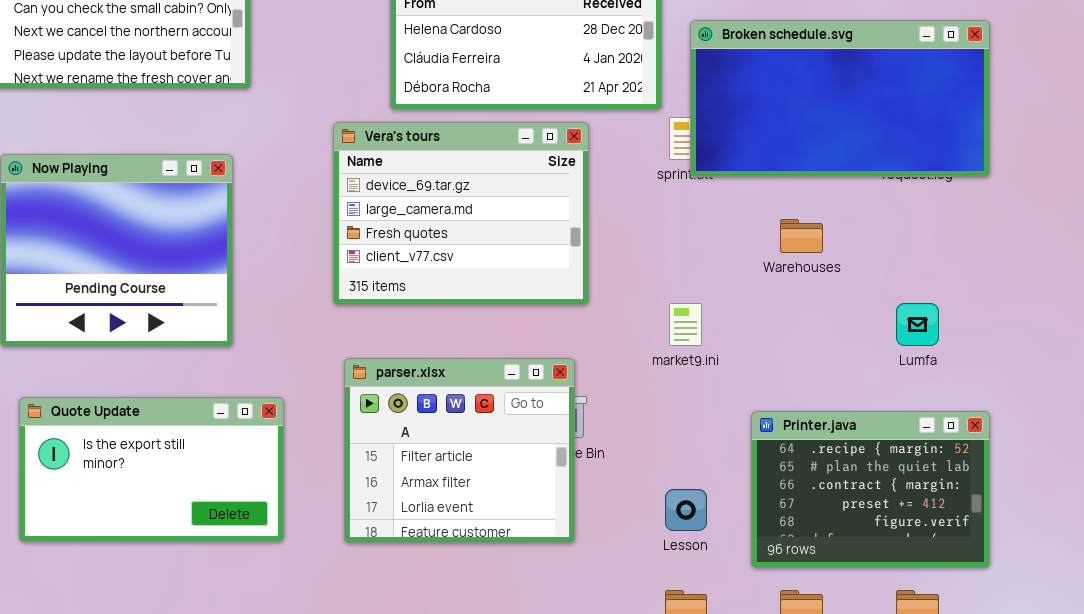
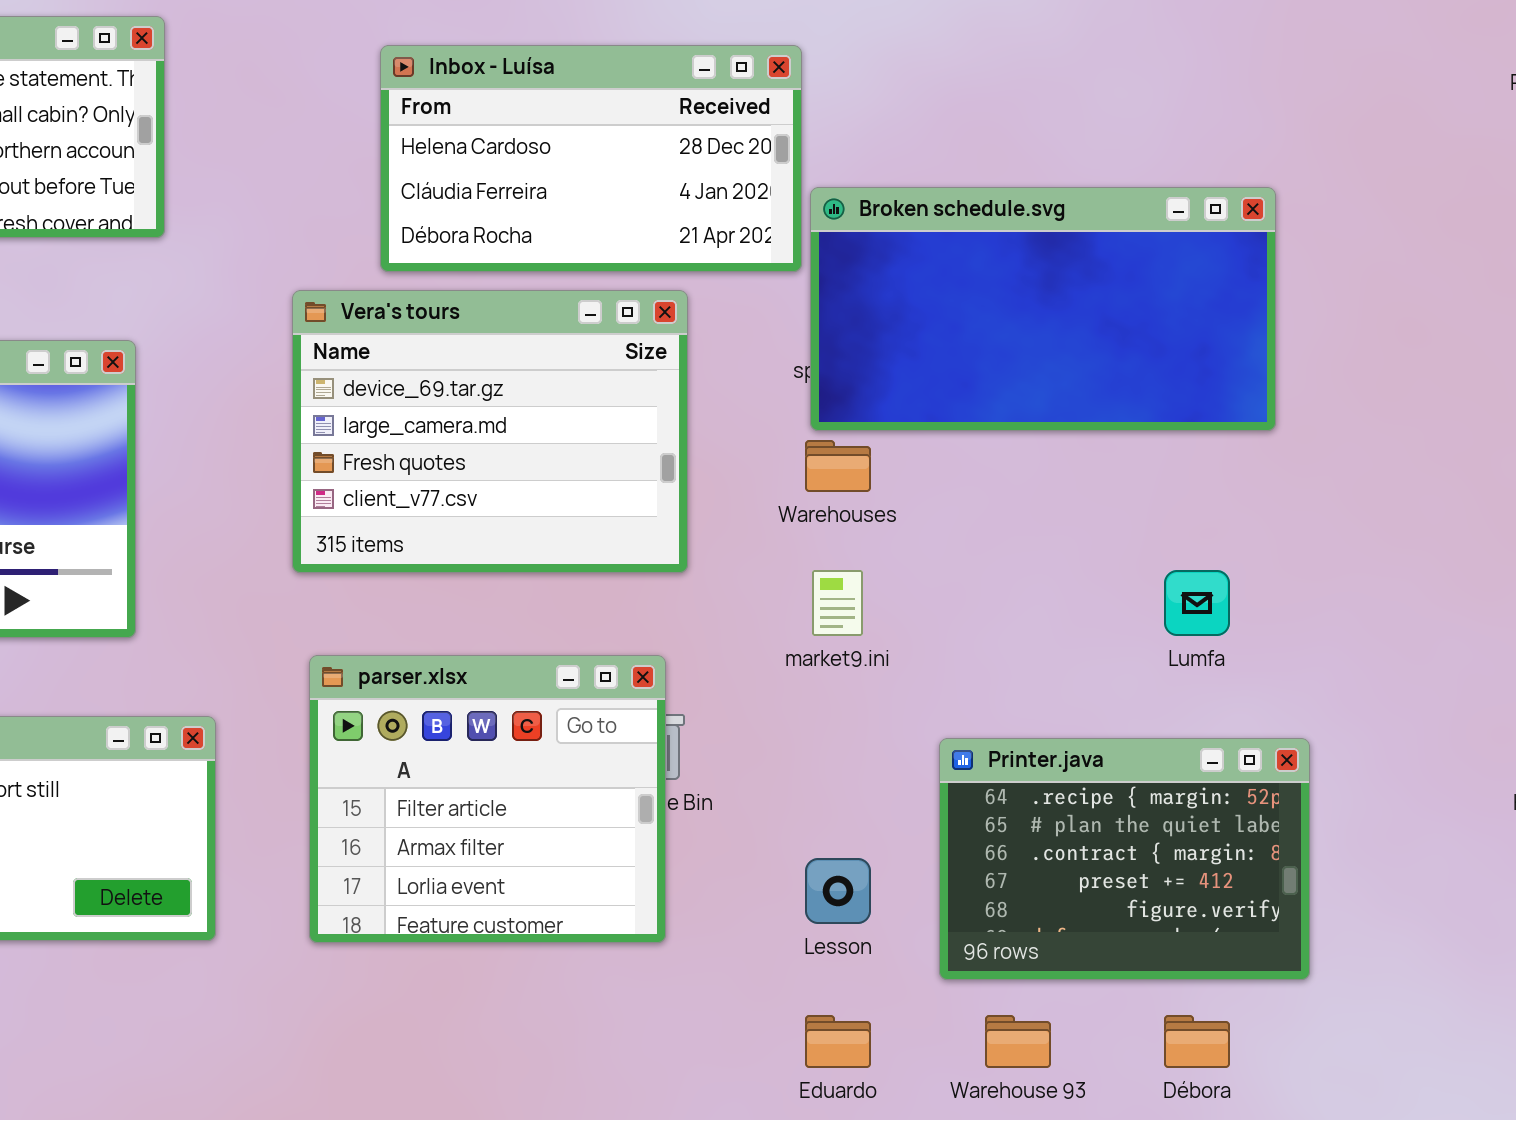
Broken schedule.svg: [690,20,990,177] -> [810,187,1276,431], moved
Warehouses: [780,219,823,253] -> [805,440,871,492], moved

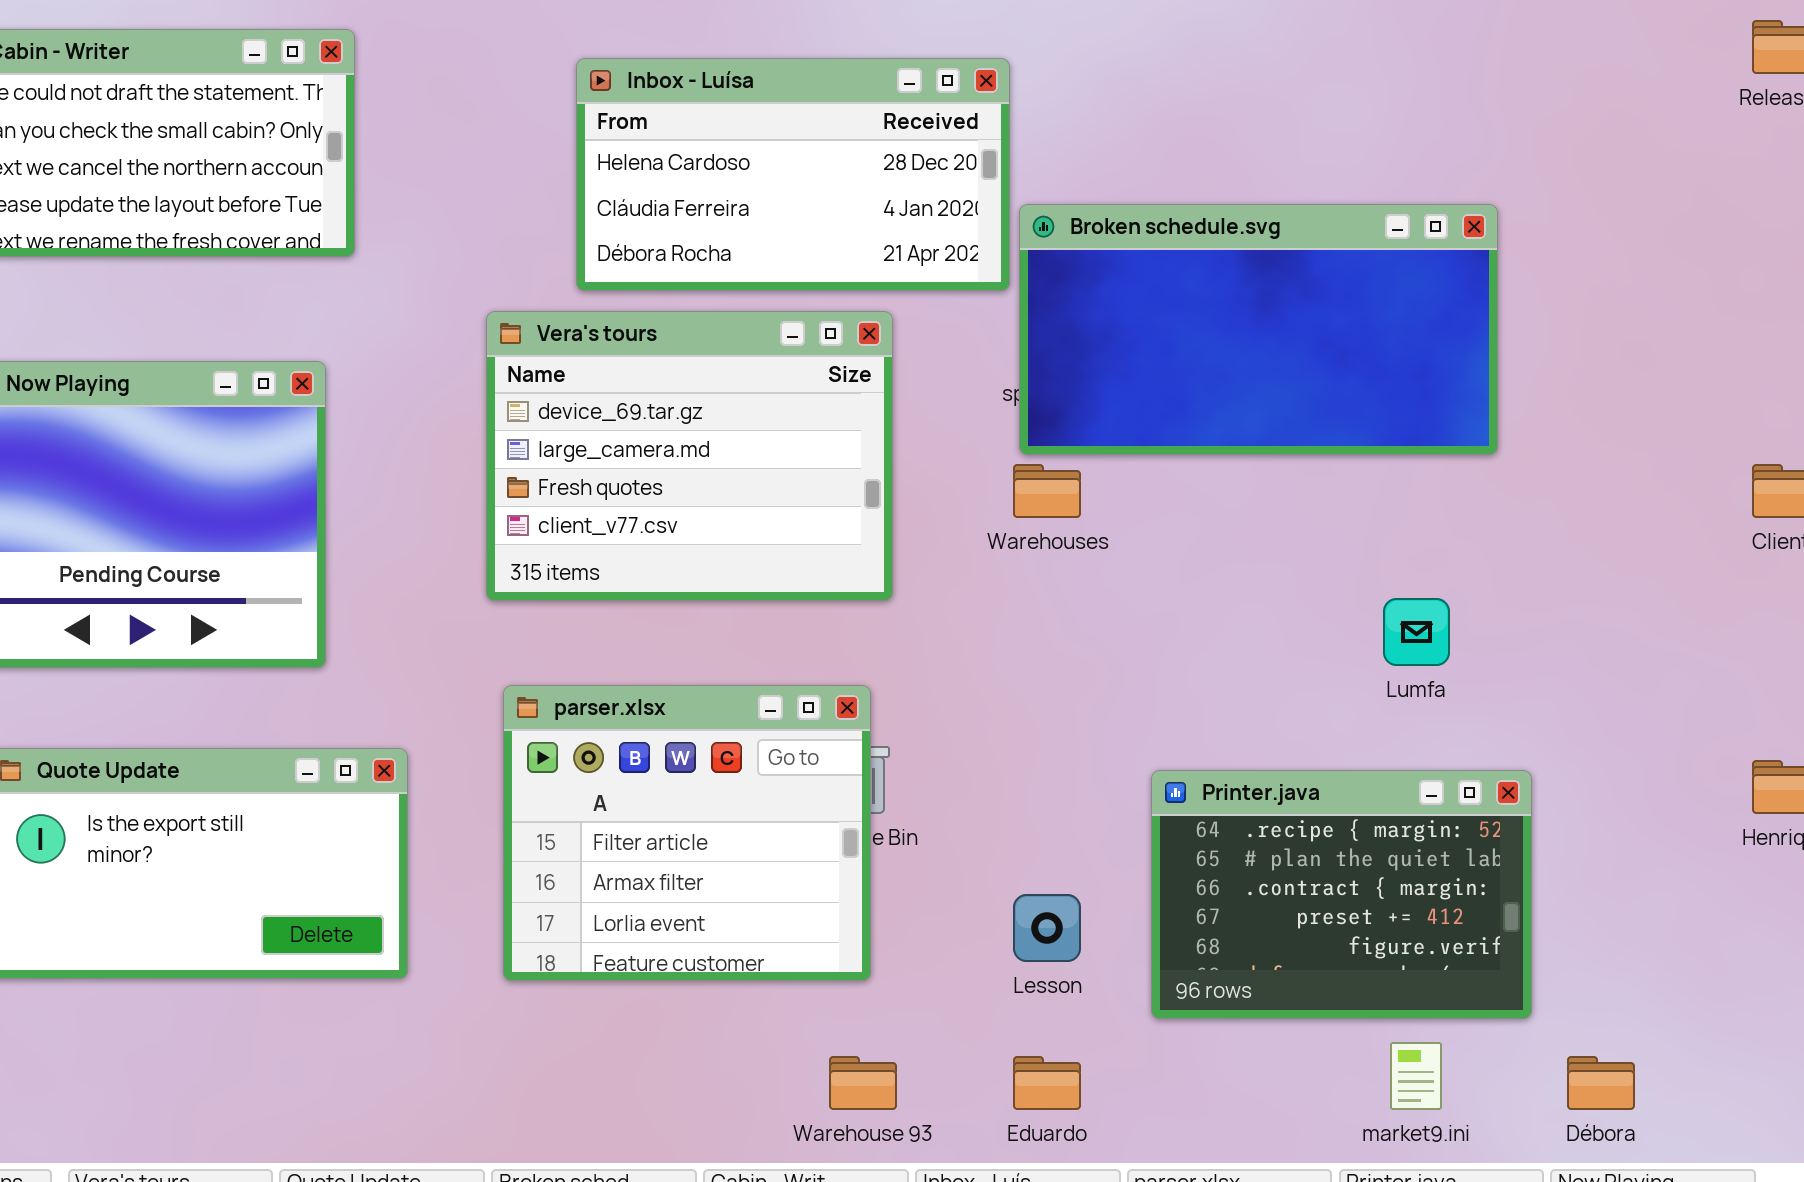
market9.ini: [812,570,863,636] -> [1390,1042,1442,1110], moved
Warehouse 93: [985,1015,1051,1068] -> [829,1056,897,1110], moved
Débora: [1164,1015,1230,1068] -> [1567,1056,1635,1110], moved

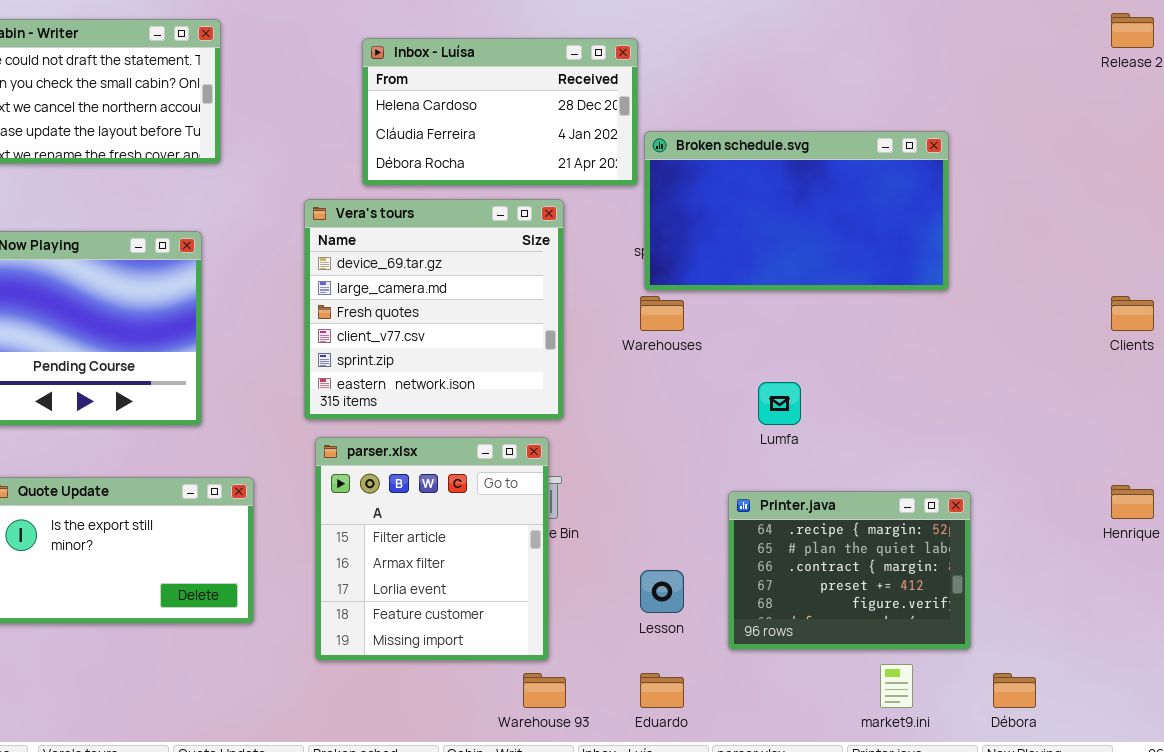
Vera's tours: [486,311,893,601] -> [304,199,564,420], resized
Lumfa: [1383,598,1450,666] -> [758,382,801,425], moved
parser.xlsx: [503,685,871,981] -> [315,437,549,661], resized

